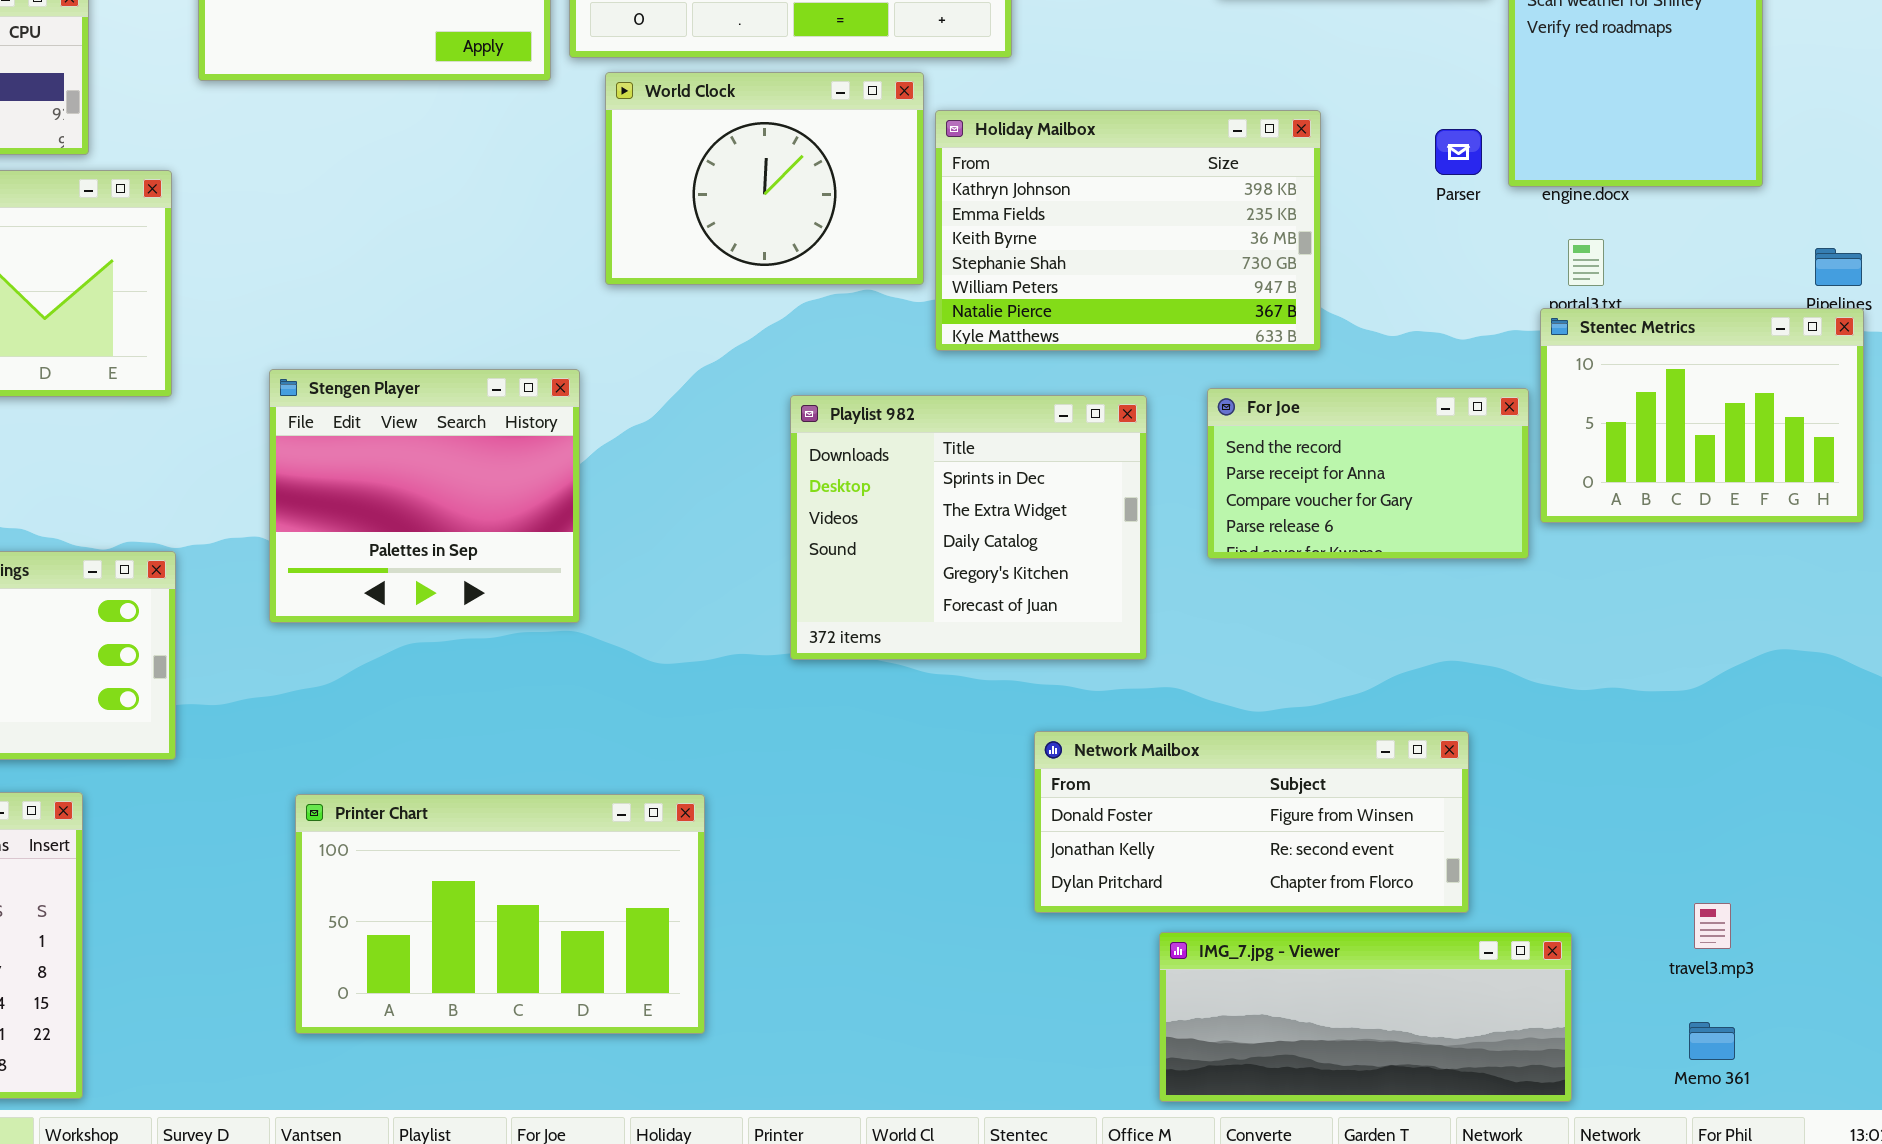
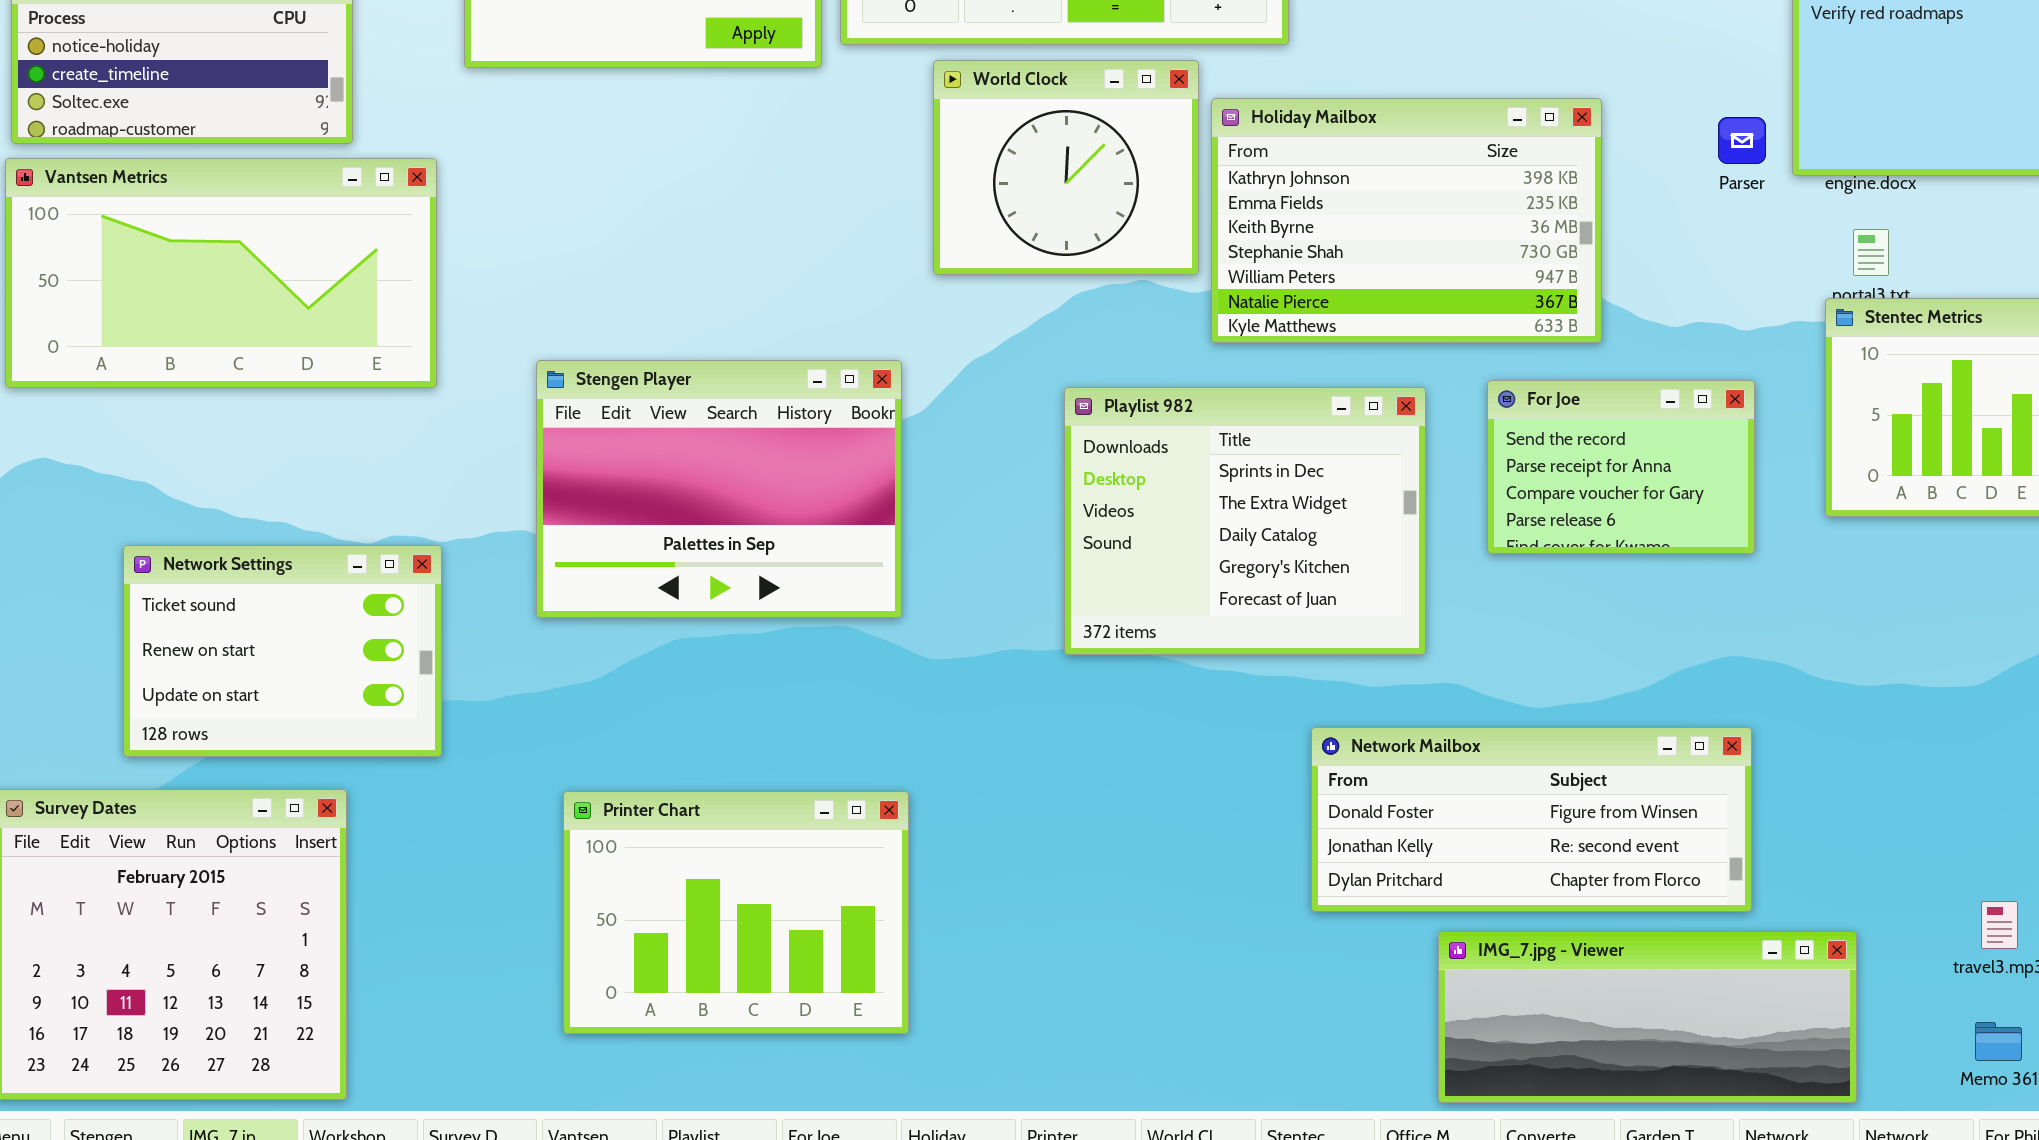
World Clock: [605,72,924,285] -> [933,60,1199,275], resized
Stengen Player: [269,369,580,623] -> [536,360,902,618], resized
For Joe: [1207,388,1529,559] -> [1487,380,1755,554], resized
Printer Chart: [295,794,705,1034] -> [563,791,909,1034], resized

